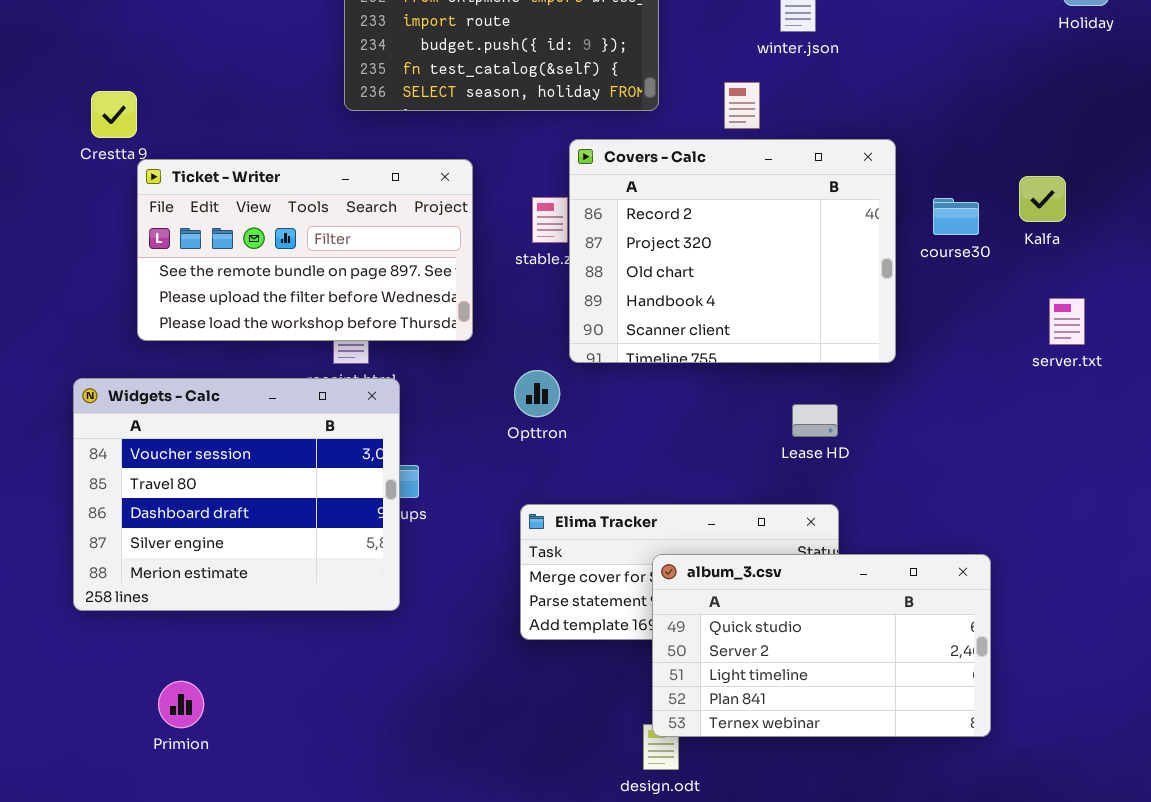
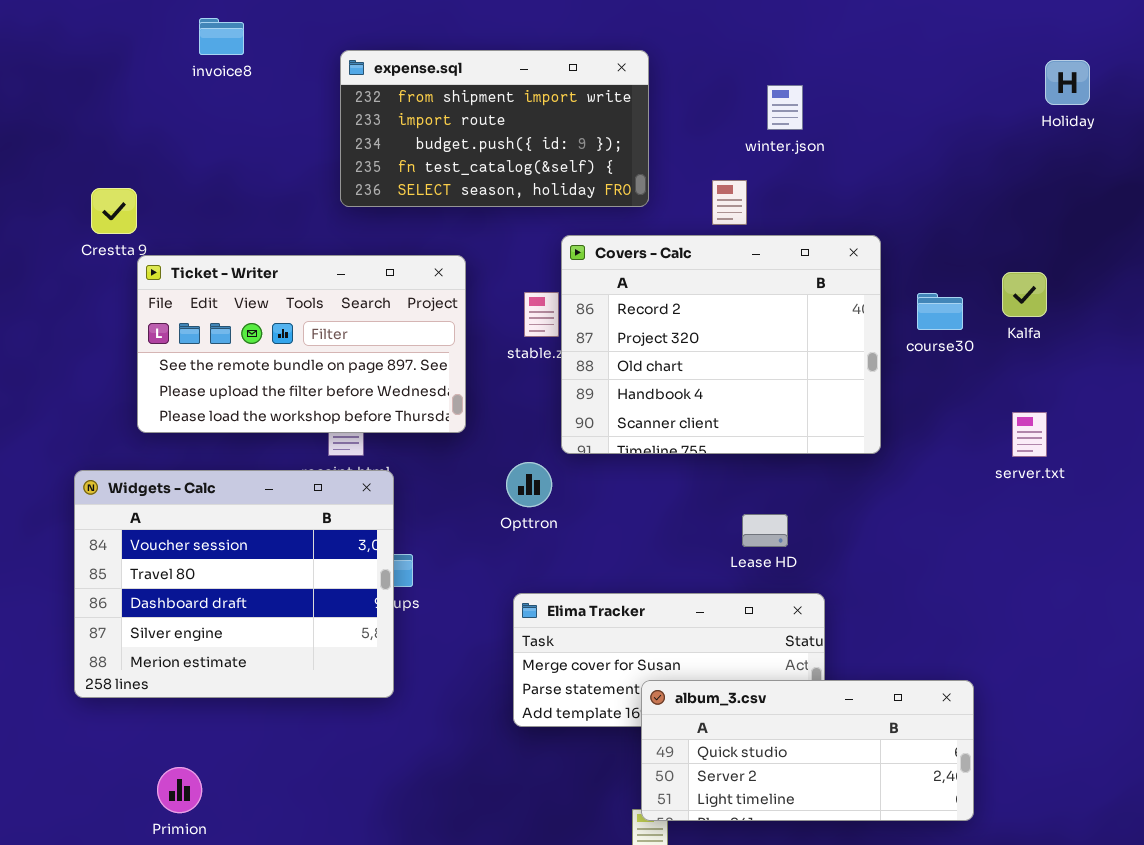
server.txt: [1049,298,1085,345] -> [1012,412,1047,457], moved
Lease HD: [792,404,838,437] -> [742,514,788,547], moved
album_3.csv: [652,554,991,737] -> [641,680,974,821], resized

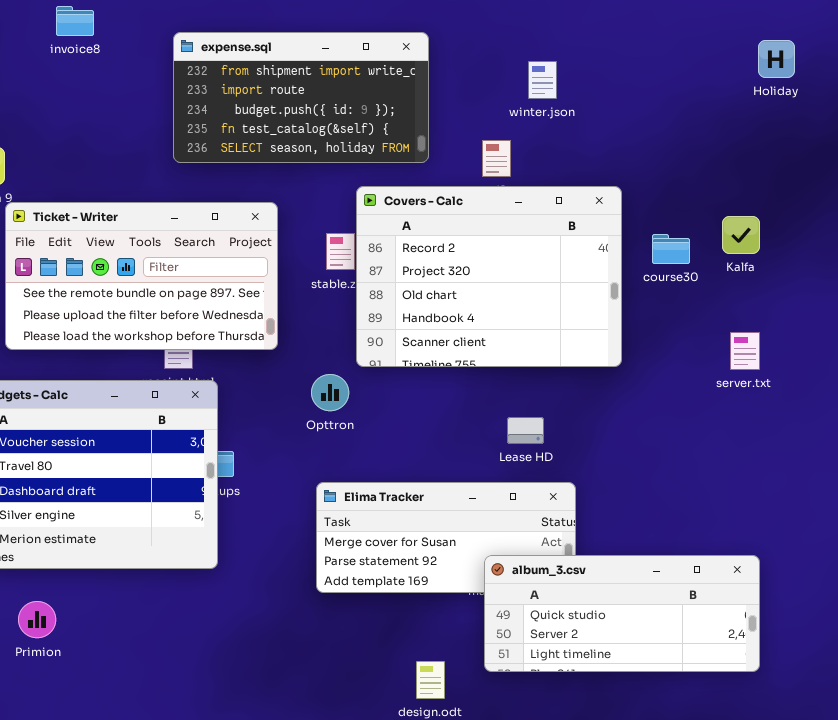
album_3.csv: [641,680,974,821] -> [484,555,760,672], moved
Primion: [157,767,202,813] -> [18,601,56,638], moved

